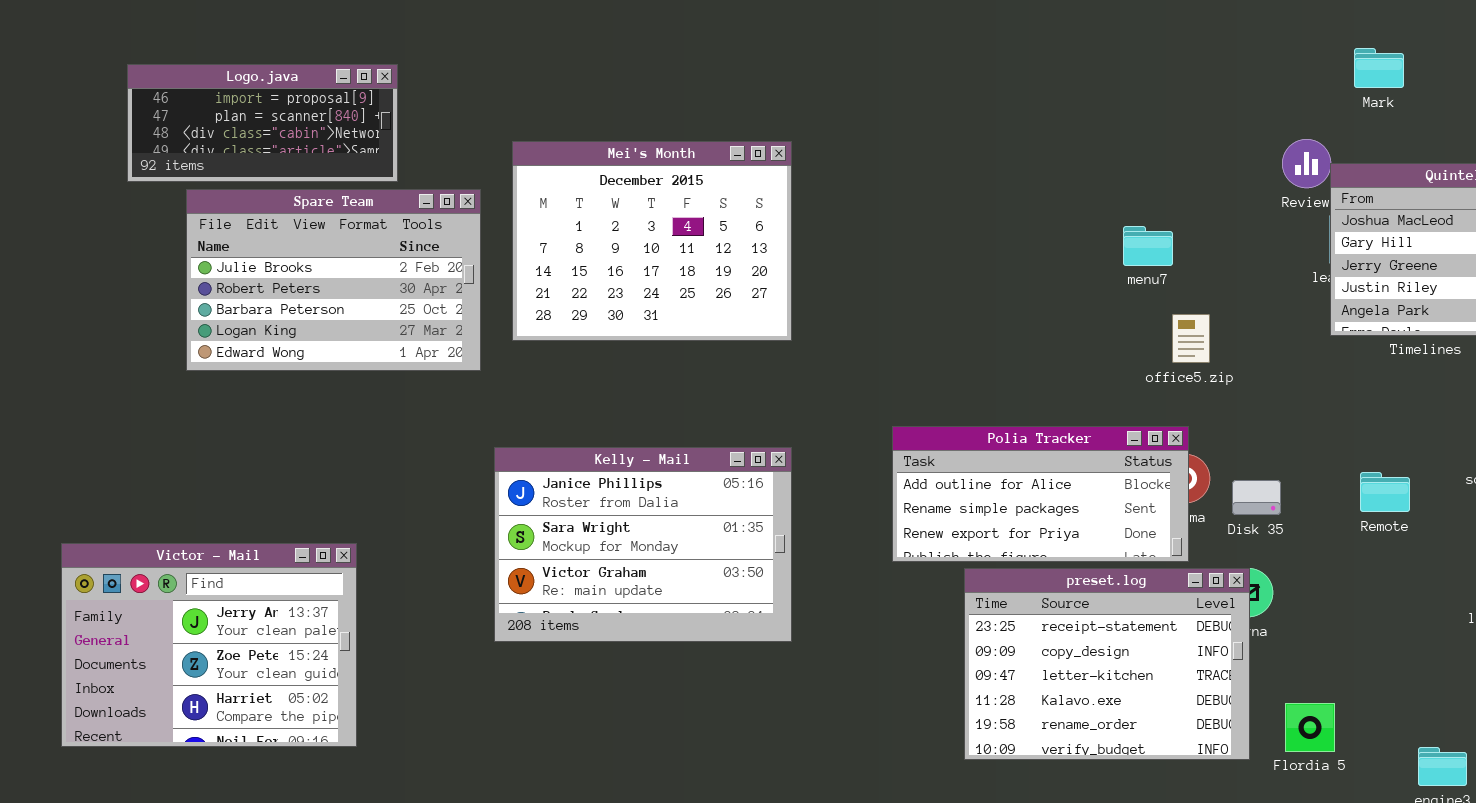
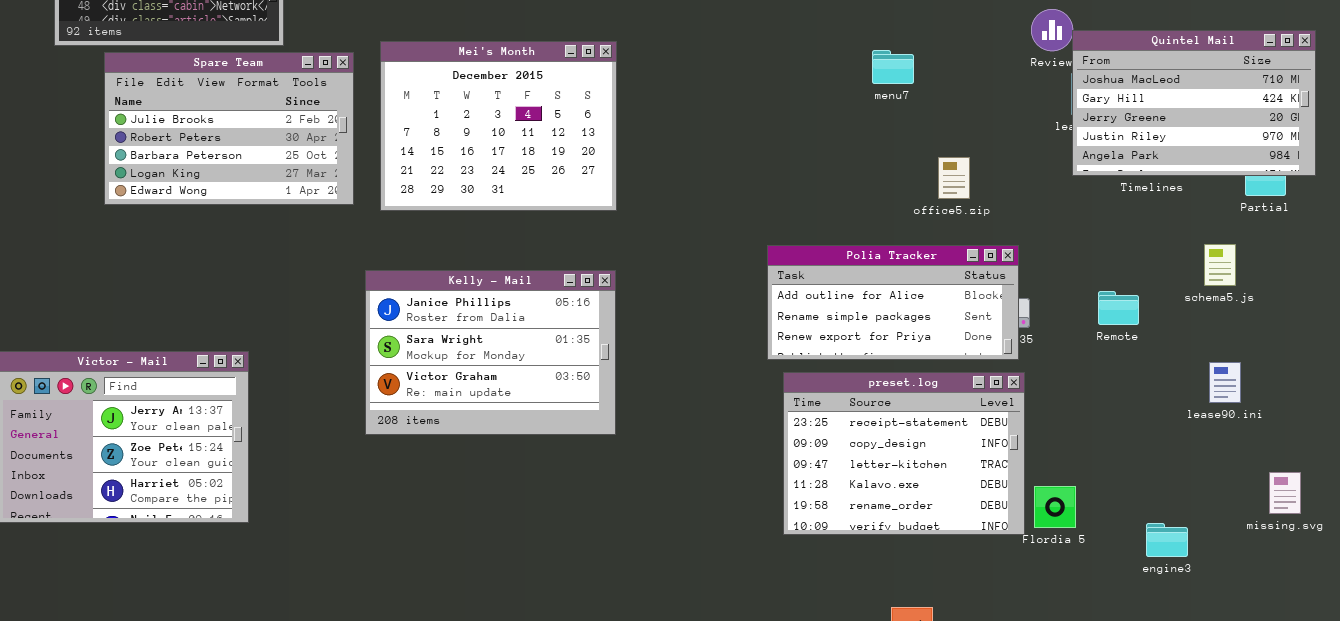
Mei's Month: [512,141,792,341] -> [380,41,617,211], moved
menu7: [1123,226,1173,266] -> [872,50,914,84], moved
Polia Tracker: [892,426,1189,562] -> [767,245,1019,360], moved
preset.log: [964,568,1250,760] -> [783,372,1025,535], moved

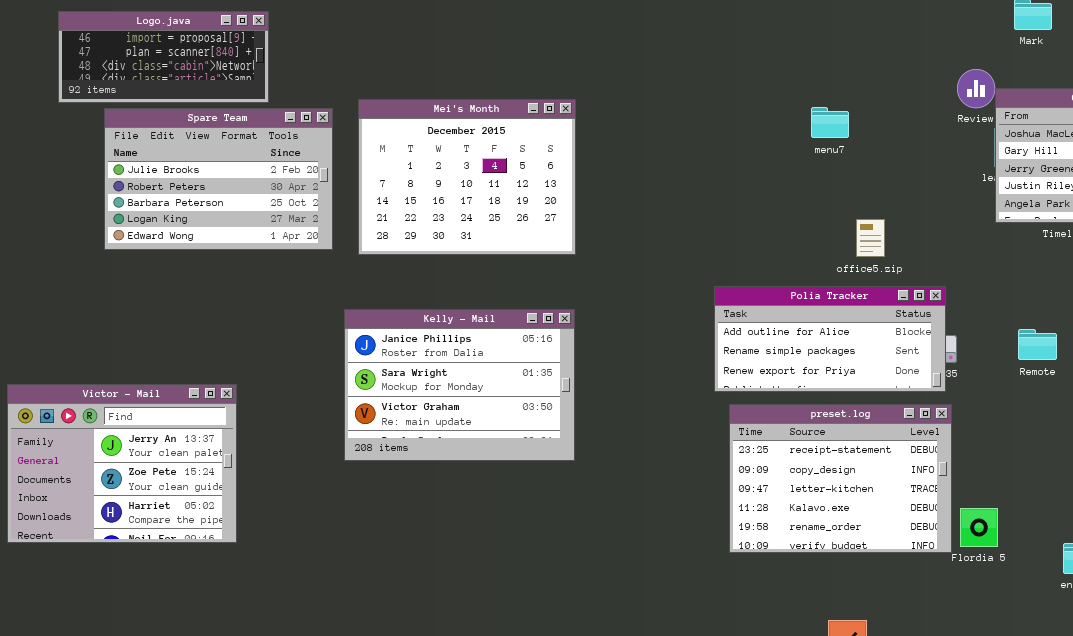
office5.zip: [938,157,970,199] -> [856,219,885,257], moved

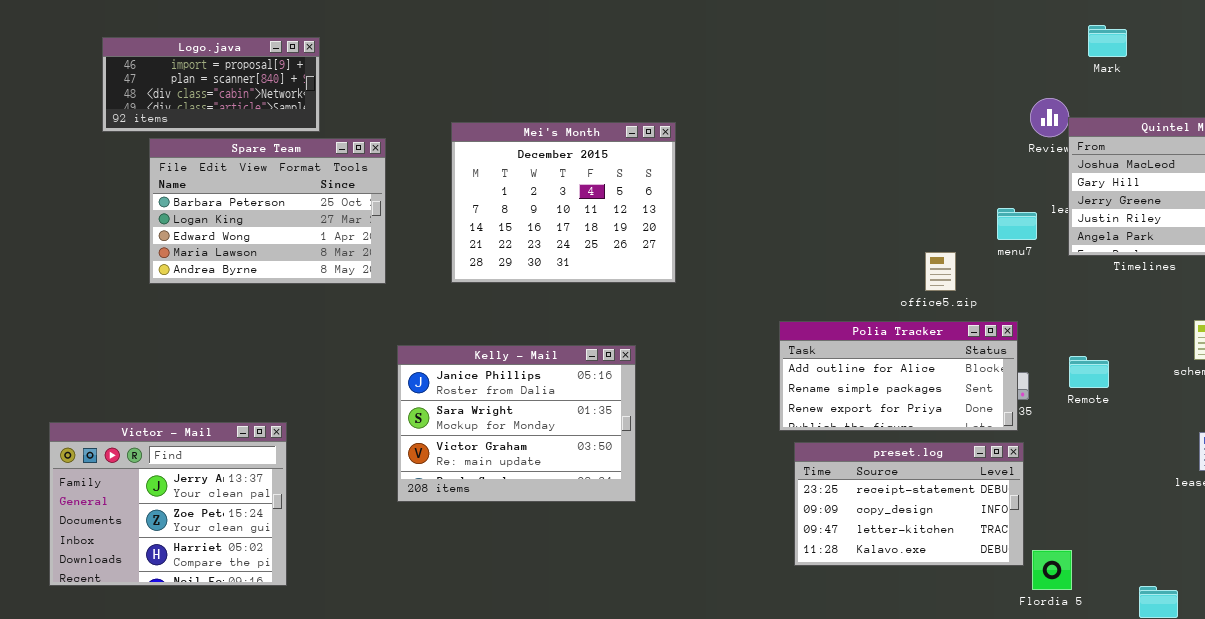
Mei's Month: [358,99,576,255] -> [451,122,676,283], moved
menu7: [811,107,849,138] -> [997,208,1037,240], moved
Spare Team: [104,108,333,250] -> [149,138,386,284], scrolled down 2 rows
Remote: [1018,329,1057,360] -> [1069,356,1109,388], moved
preset.log: [729,404,952,553] -> [794,442,1024,566], resized

